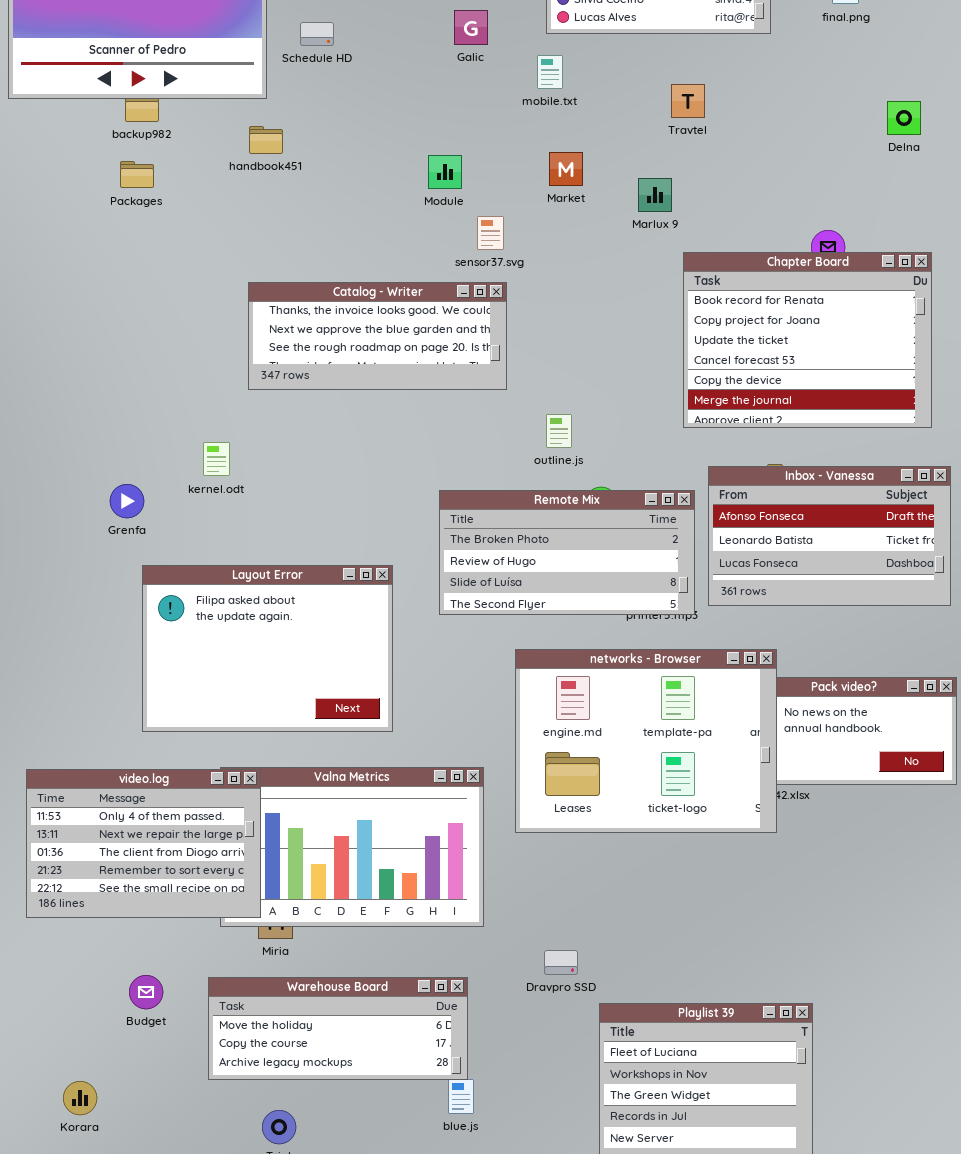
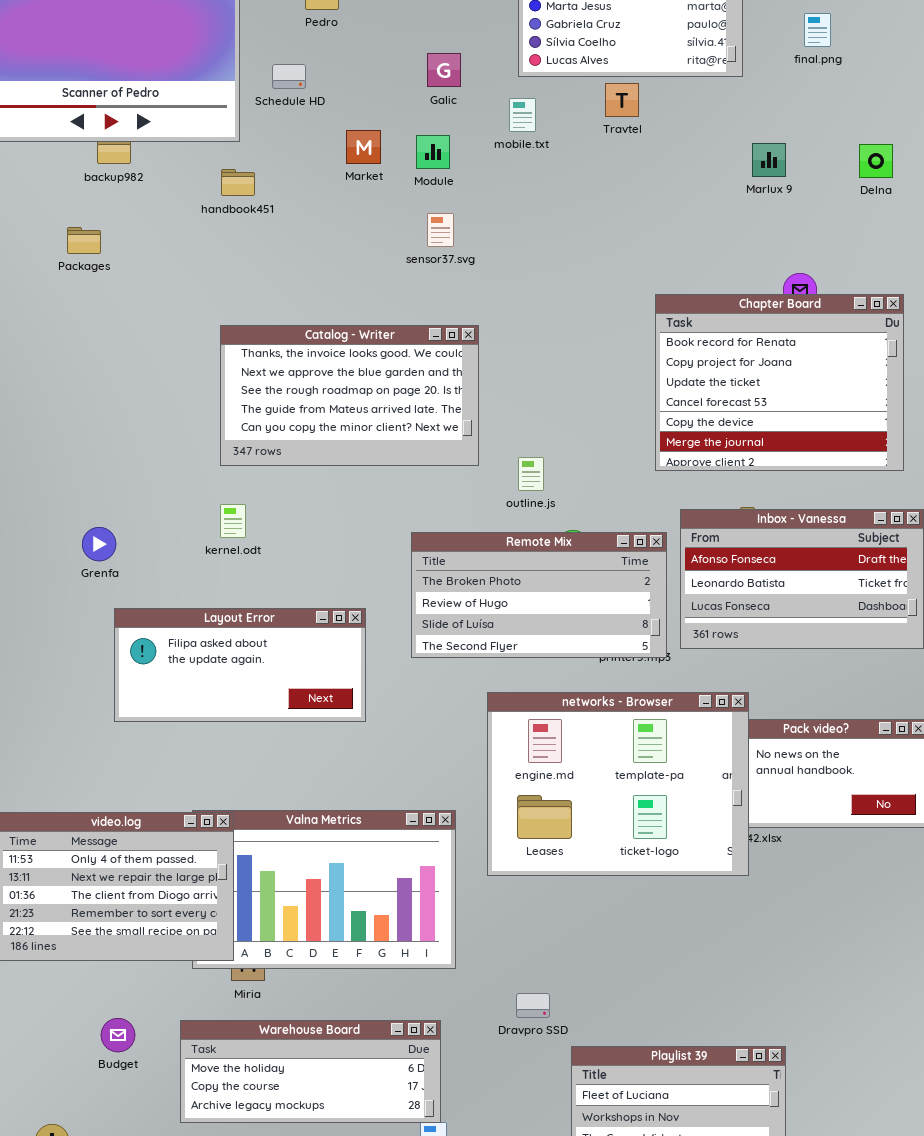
Travtel: [671,84,705,118] -> [605,83,639,117], moved
Market: [549,152,583,186] -> [346,130,381,164], moved
Module: [428,155,462,189] -> [416,135,450,169], moved
Packages: [120,161,154,188] -> [67,227,101,254], moved
Marlux 9: [638,178,672,212] -> [752,143,786,177], moved
sensor37.svg: [477,216,504,250] -> [427,213,454,247], moved
Catalog - Writer: [248,282,507,390] -> [220,325,479,466], resized
kernel.odt: [203,442,230,476] -> [220,504,246,538], moved
Layout Error: [142,565,393,732] -> [114,608,366,722], resized

